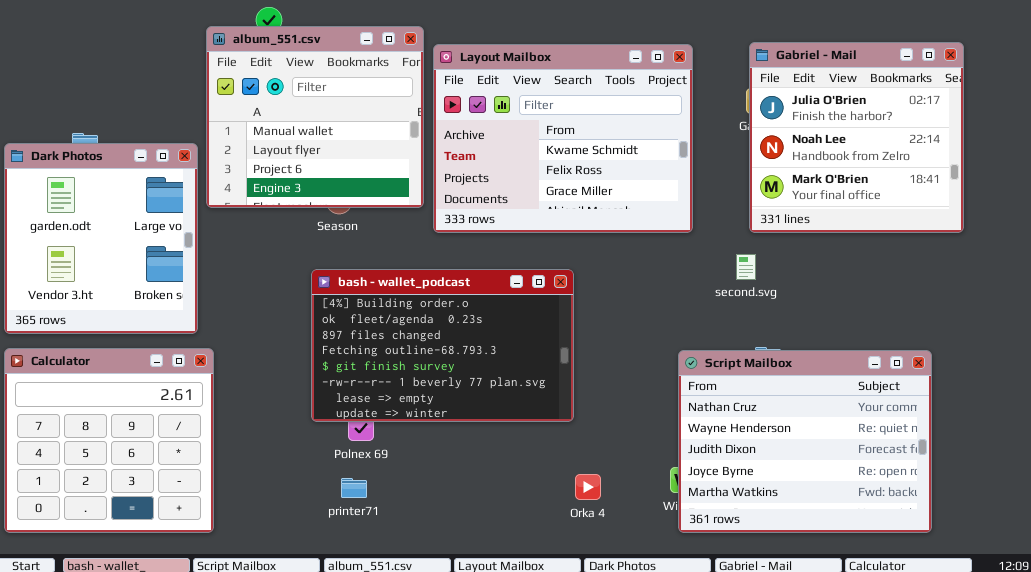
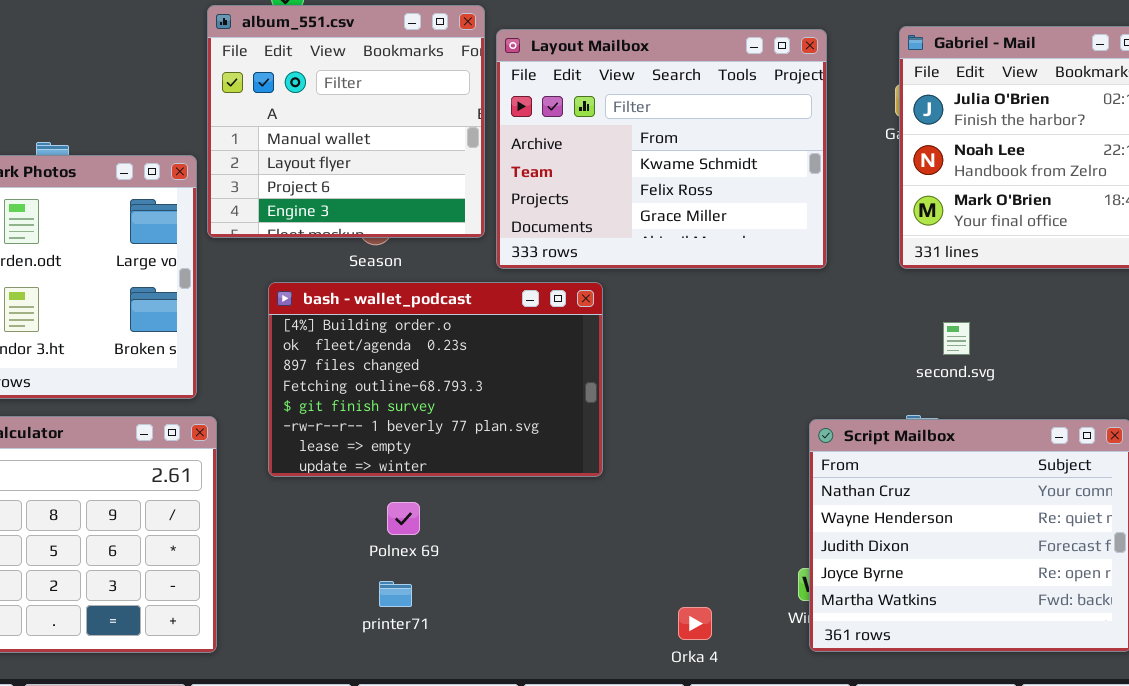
second.svg: [736,254,756,280] -> [943,322,970,355], moved
bash - wallet_podcast: [311,269,574,422] -> [268,282,603,477], moved
Orka 4: [575,474,601,500] -> [678,607,712,640], moved

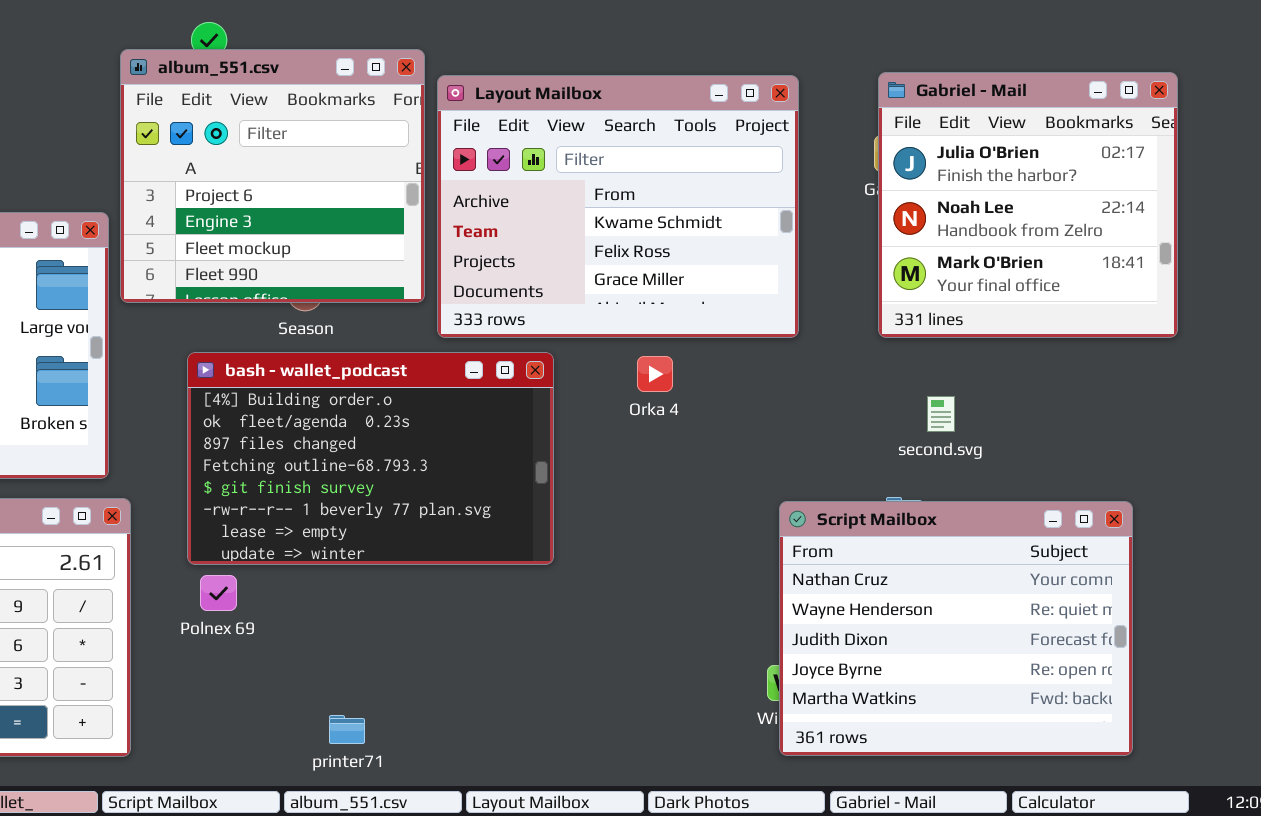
album_551.csv: [207,5,485,238] -> [120,49,425,303], scrolled down 2 rows
Polnex 69: [387,502,420,535] -> [200,575,237,611], moved
printer71: [379,581,412,607] -> [329,715,365,744], moved
Orka 4: [678,607,712,640] -> [637,356,673,392], moved

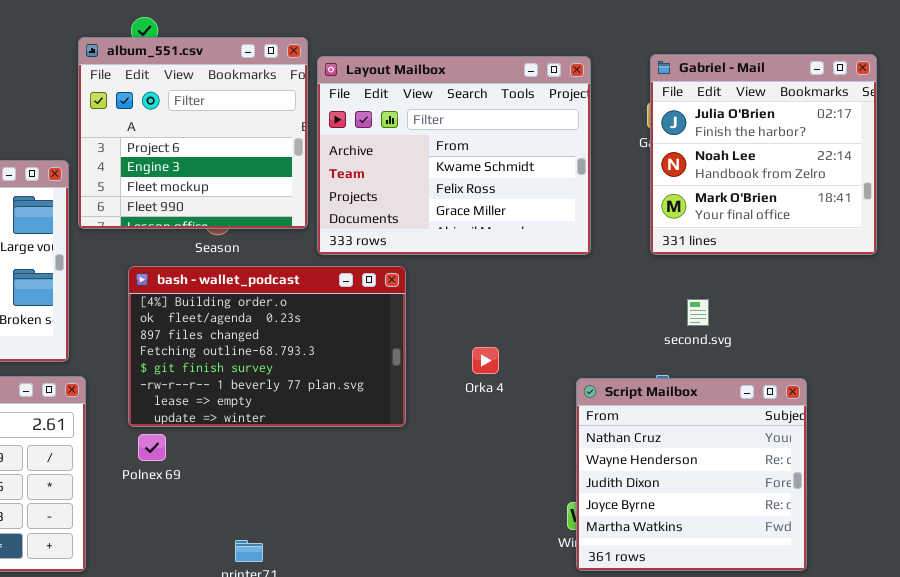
Orka 4: [637,356,673,392] -> [472,347,499,374], moved
Script Mailbox: [779,501,1133,756] -> [576,378,807,571], resized

